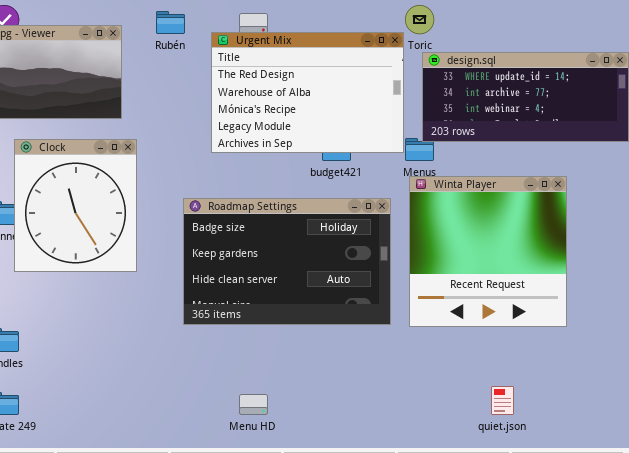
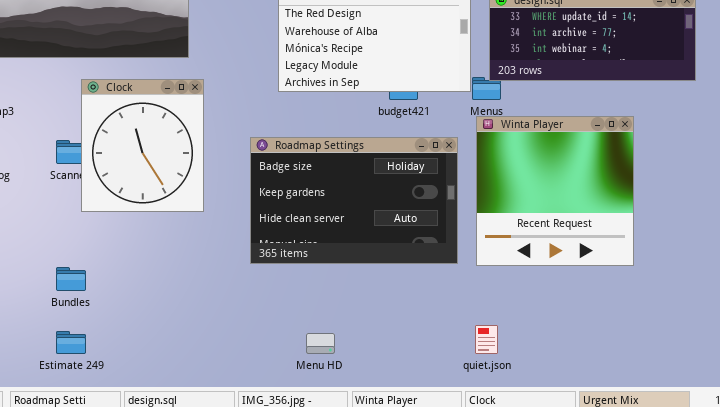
quiet.json: [491,386,514,415] -> [475,325,498,354], moved

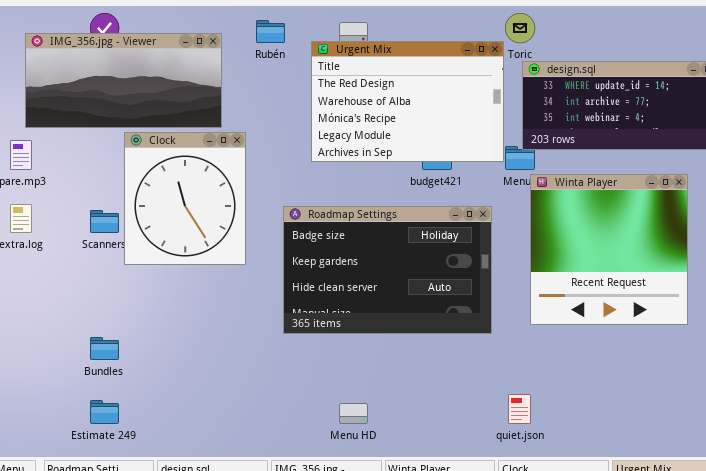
Clock: [81,79,204,212] -> [124,132,246,265], moved
Winta Player: [476,116,634,266] -> [530,174,688,325], moved

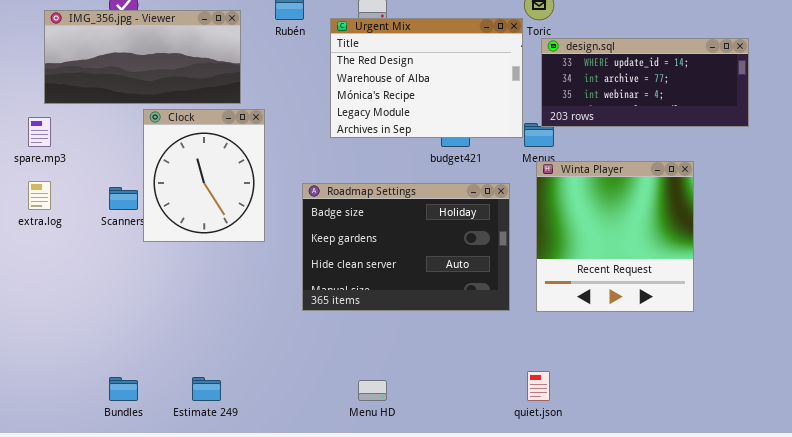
Winta Player: [530,174,688,325] -> [536,161,694,312], moved
Bundles: [90,337,119,360] -> [109,377,138,401], moved
Estimate 249: [90,400,119,424] -> [192,377,221,401], moved

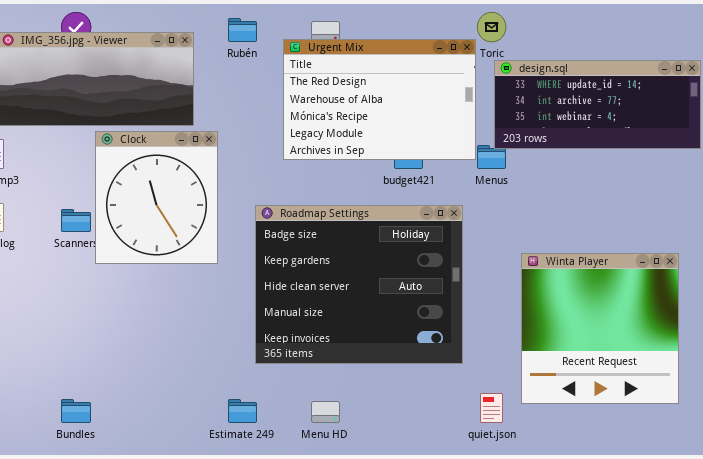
Winta Player: [536,161,694,312] -> [521,253,679,404], moved
Roadmap Settings: [302,183,510,311] -> [255,205,463,364], resized
Estimate 249: [192,377,221,401] -> [228,399,257,423], moved

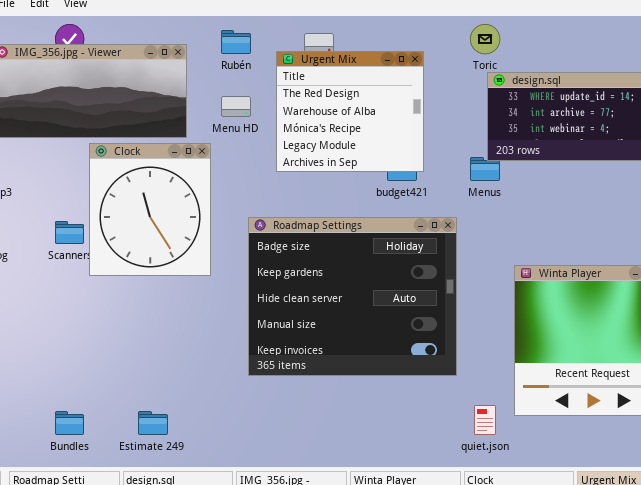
Urgent Mix: [283,39,476,160] -> [276,51,424,172], resized
Estimate 249: [228,399,257,423] -> [138,411,168,435], moved
Menu HD: [311,401,340,423] -> [221,96,251,117], moved

